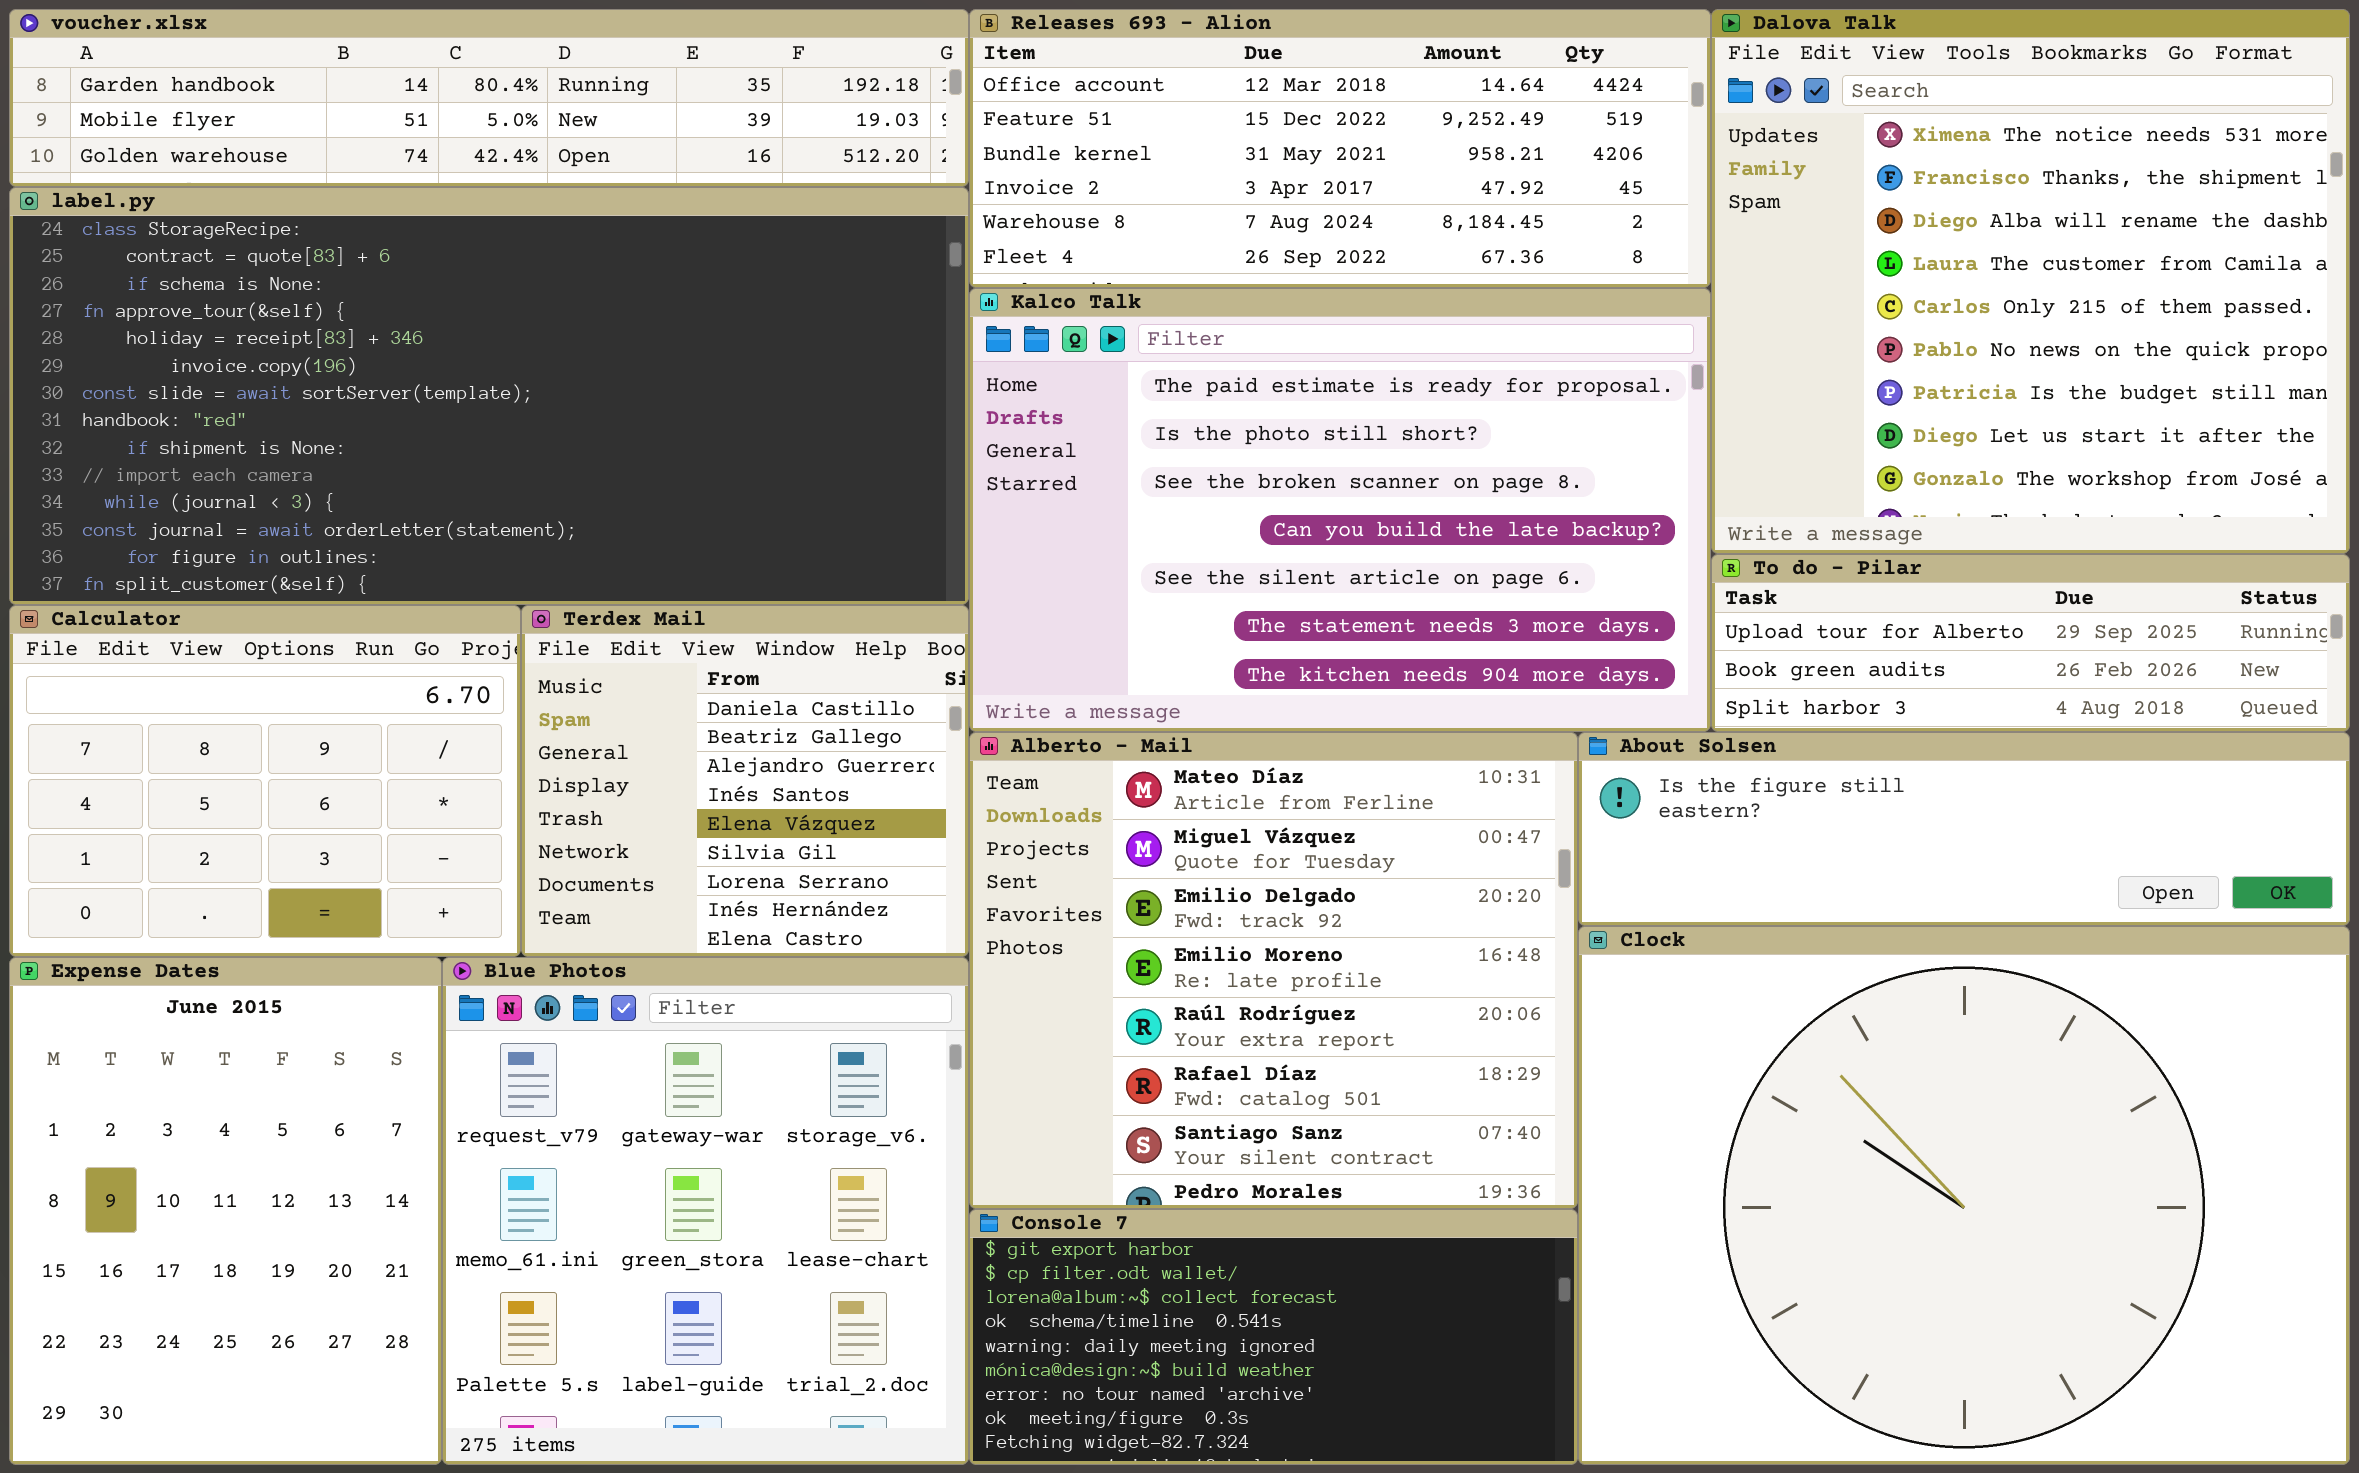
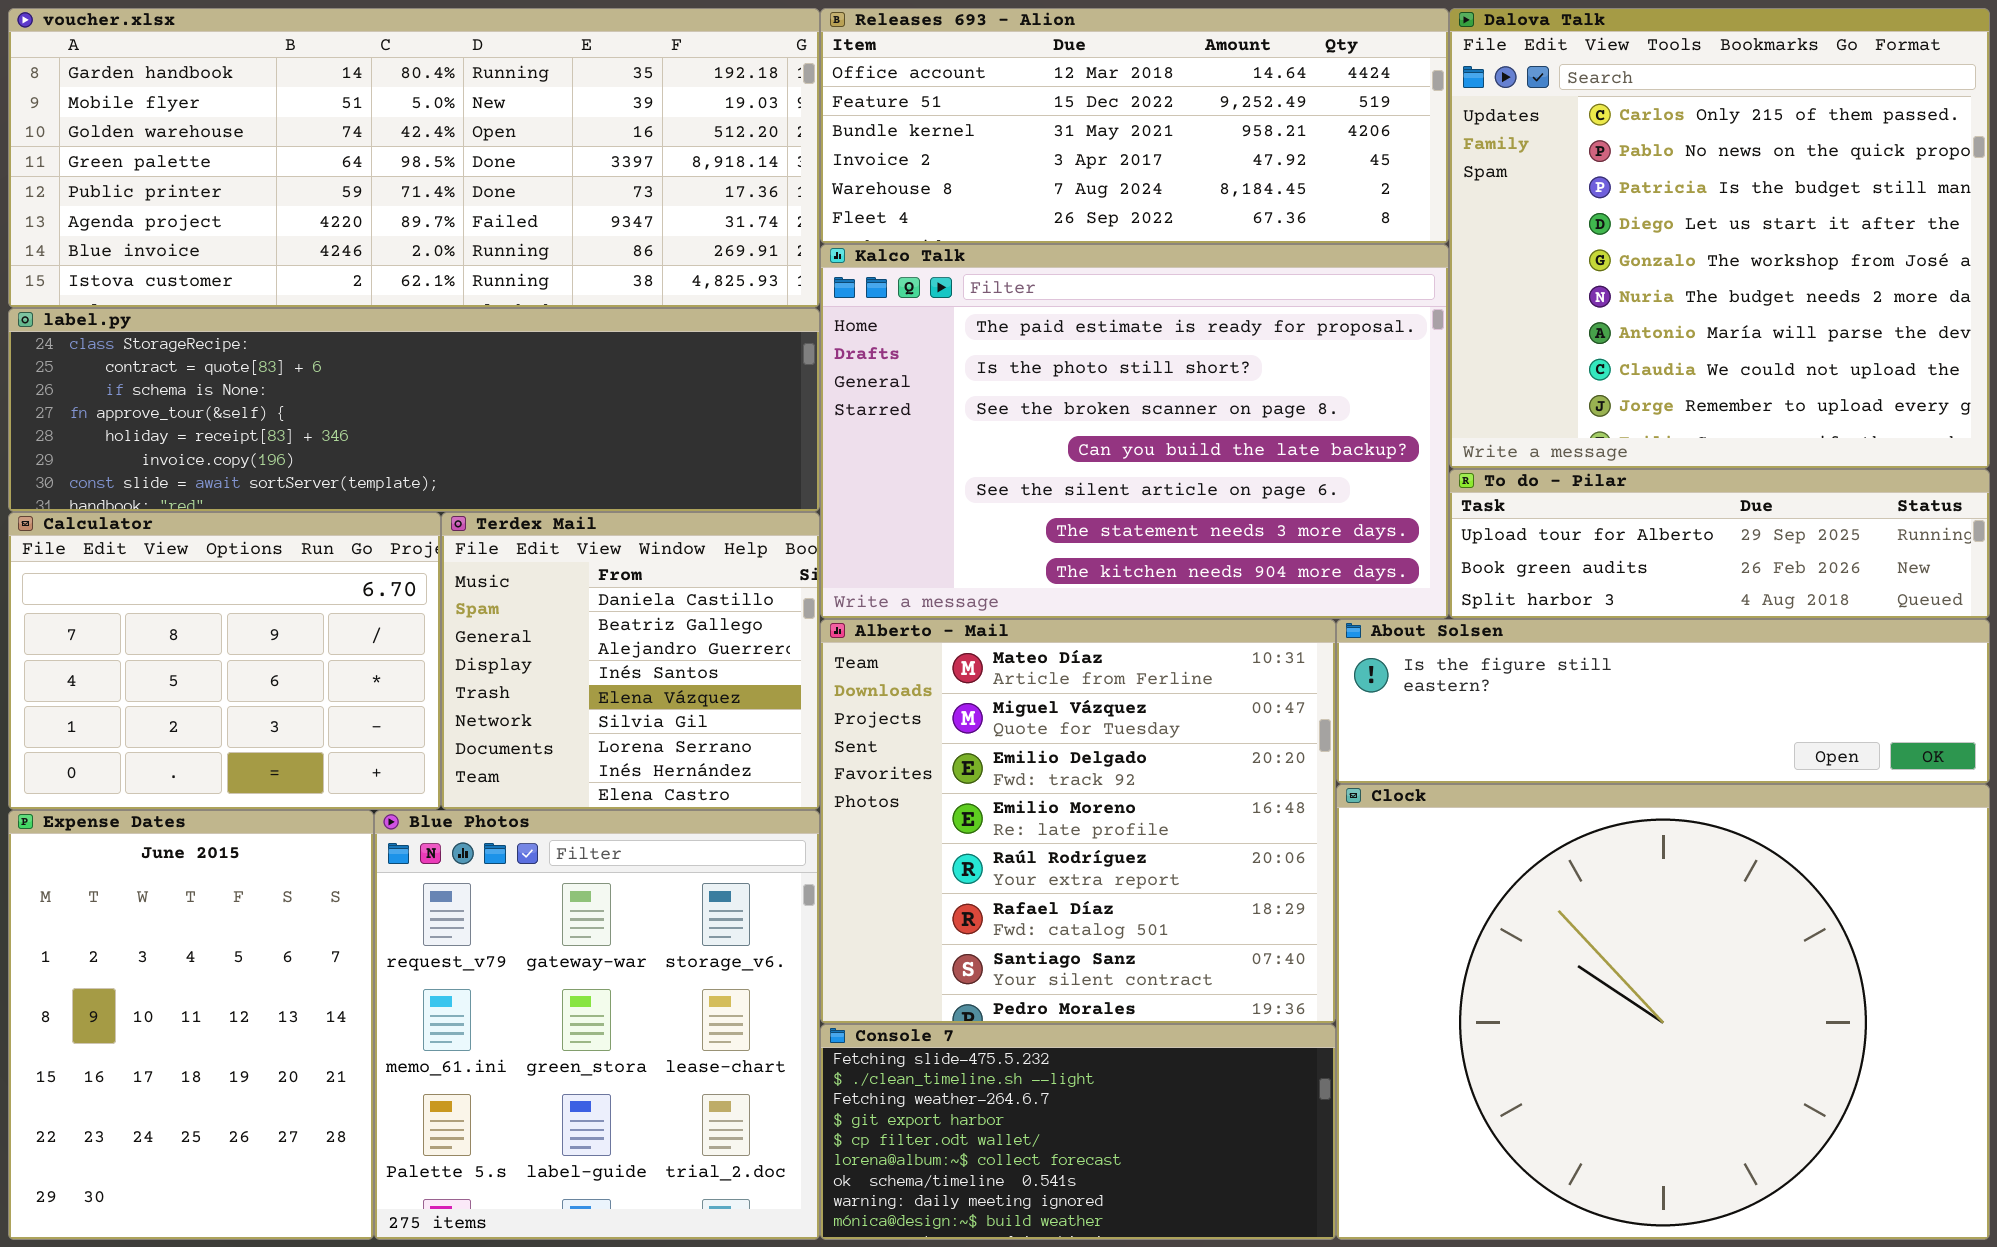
voucher.xlsx: [9,9,969,187] -> [8,8,820,308], resized
Dalova Talk: [1711,9,2350,554] -> [1449,8,1990,469], scrolled down 4 rows
label.py: [9,187,969,605] -> [8,308,820,512], resized
Console 7: [969,1209,1578,1465] -> [820,1024,1336,1240], scrolled up 3 rows

